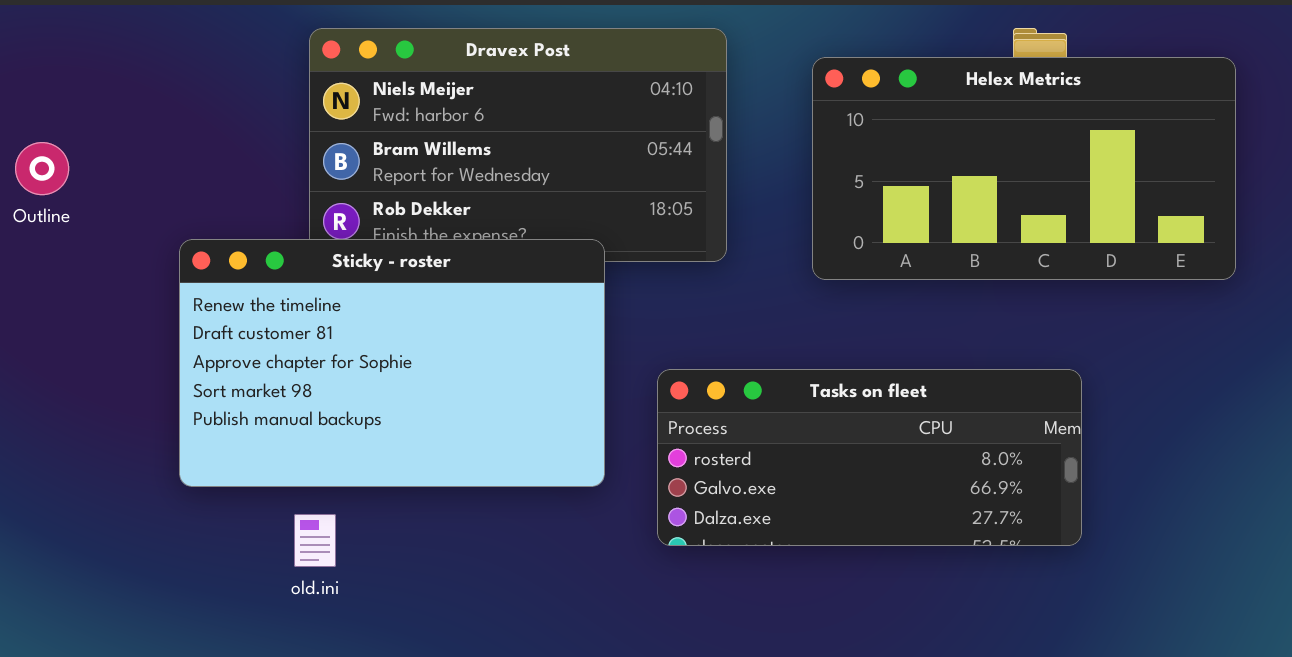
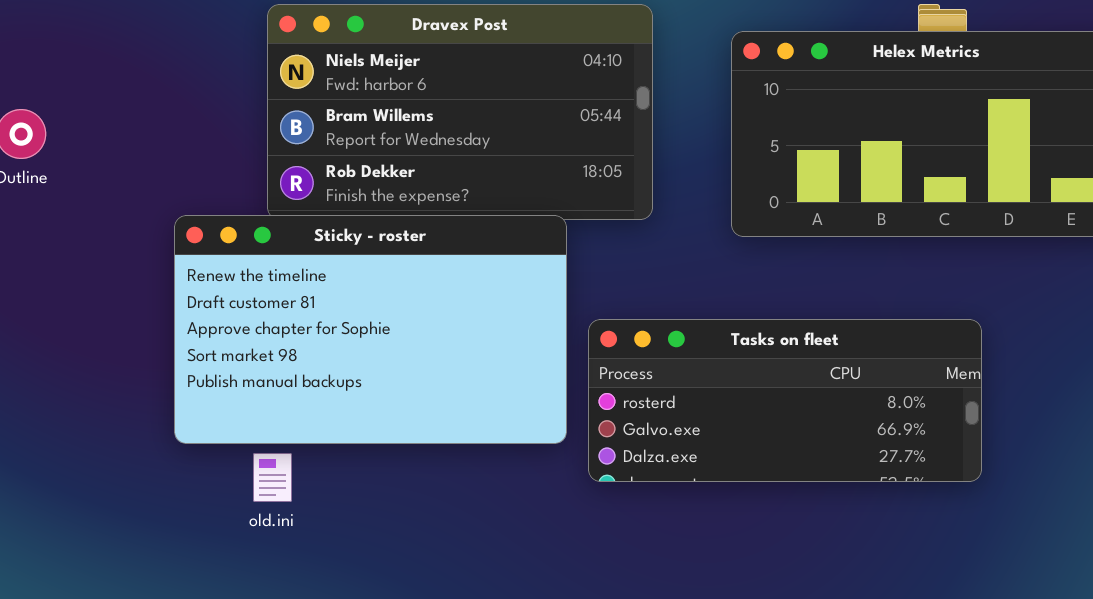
Sticky - roster: [179,239,605,487] -> [174,215,567,444], moved

